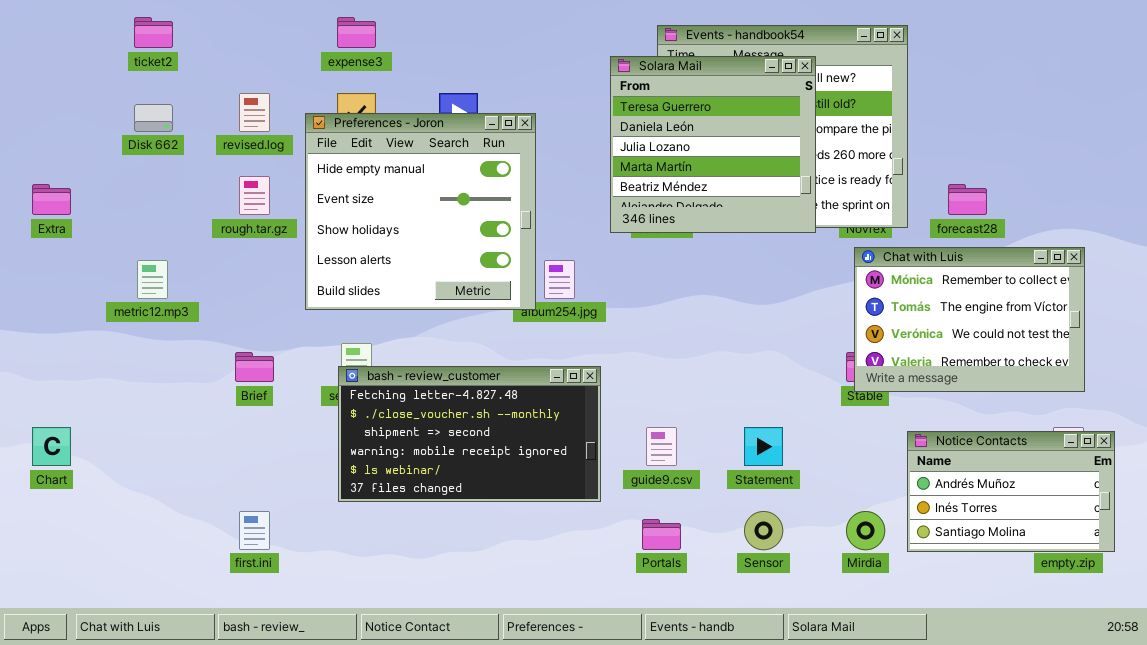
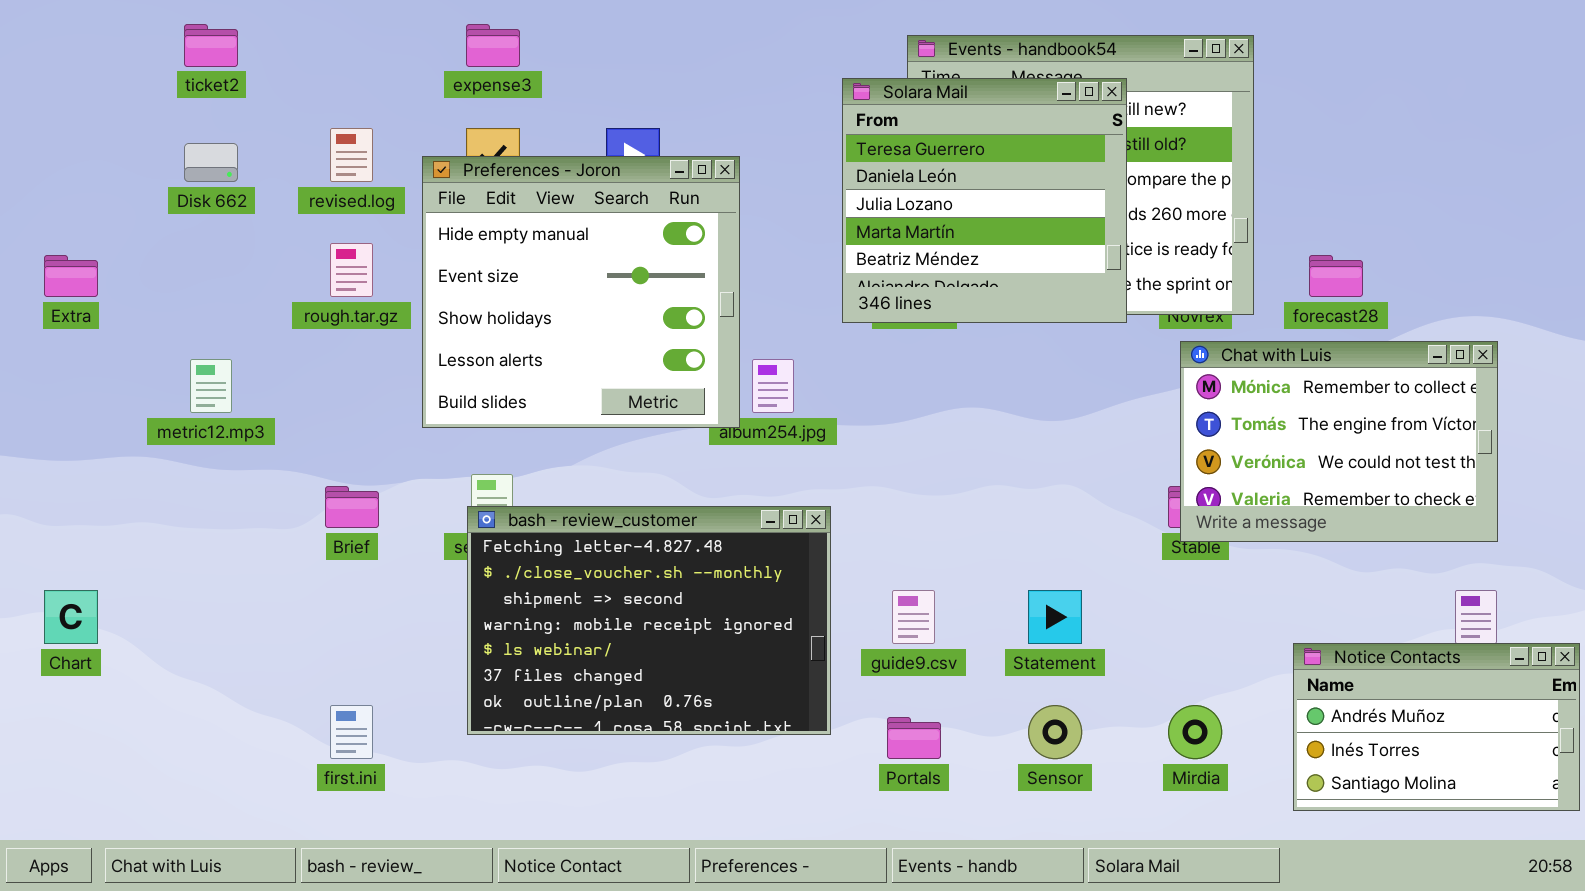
bash - review_customer: [338,366,601,502] -> [467,506,831,735], resized
Notice Contacts: [907,431,1115,552] -> [1293,643,1580,811], moved

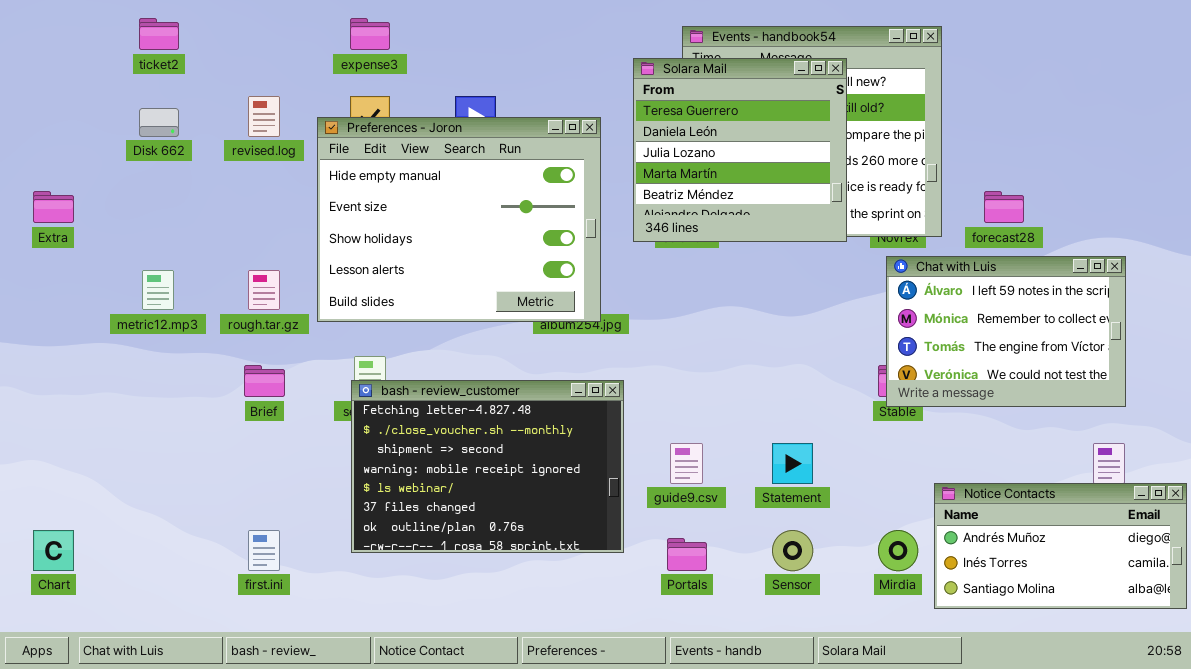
Preferences - Joron: [422,156,740,428] -> [317,117,601,322], resized
rough.tar.gz: [330,243,373,297] -> [248,270,280,310], moved
Chat with Luis: [1180,341,1498,542] -> [886,256,1126,407], scrolled up 1 row
Chart: [44,590,98,644] -> [33,530,74,571], moved
Notice Contacts: [1293,643,1580,811] -> [934,483,1187,609], resized

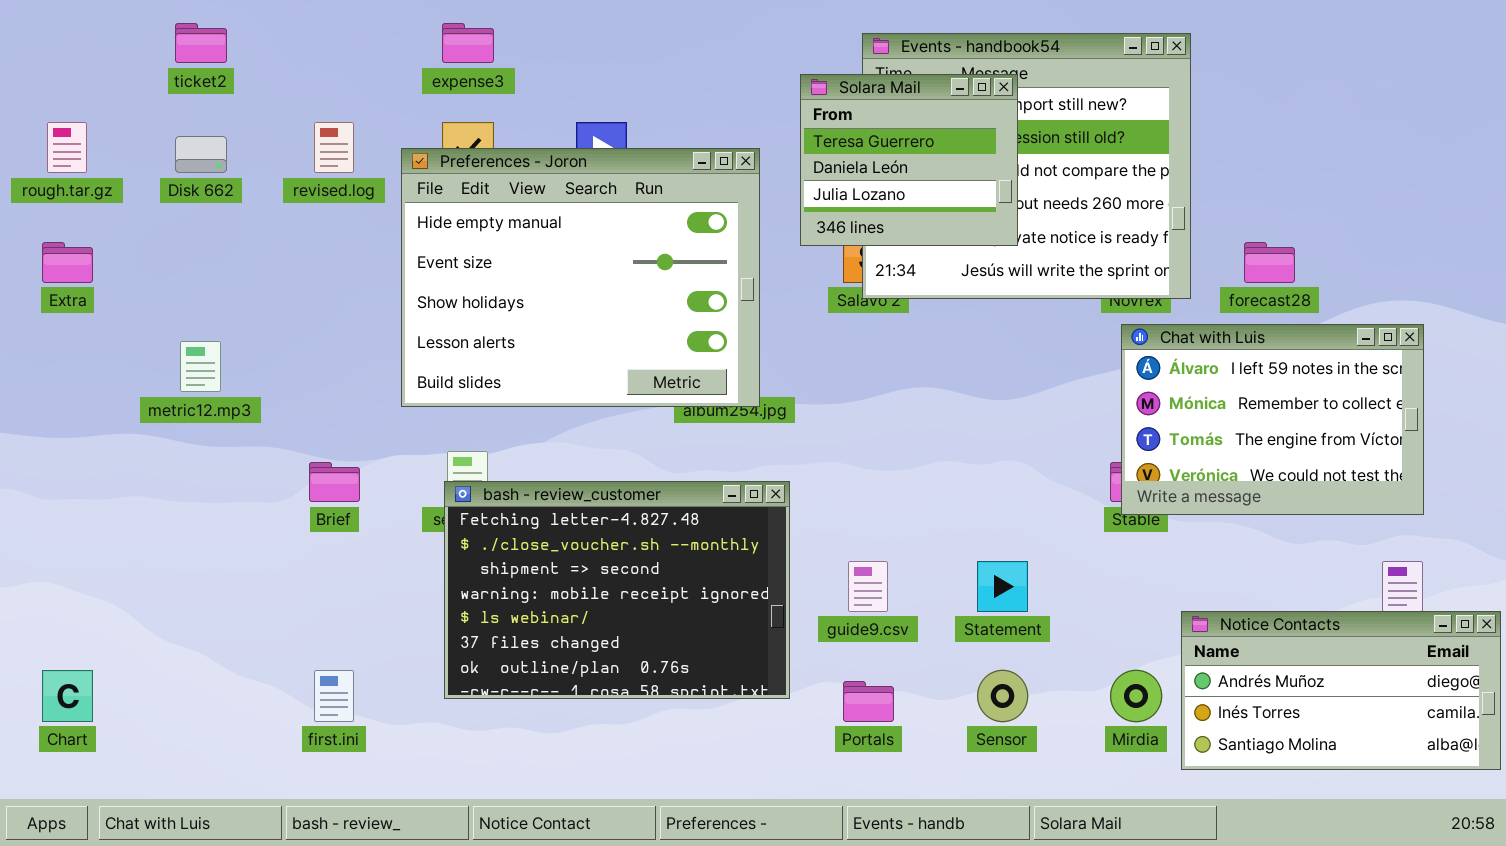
Solara Mail: [633,58,847,242] -> [800,74,1018,246], resized
rough.tar.gz: [248,270,280,310] -> [47,122,87,173], moved

